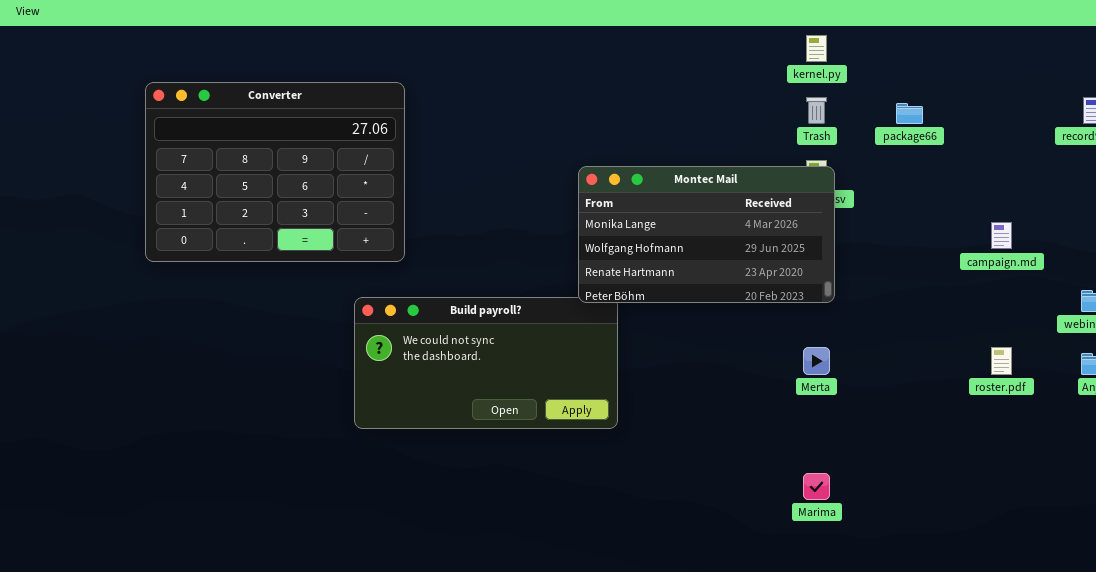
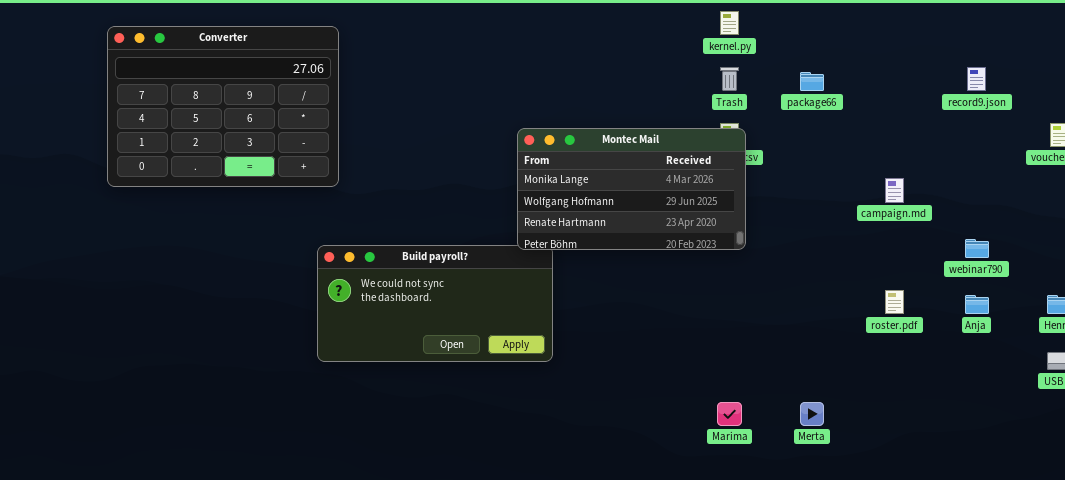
Converter: [145,82,405,262] -> [107,26,339,187], moved
Merta: [803,347,830,375] -> [800,402,824,426], moved

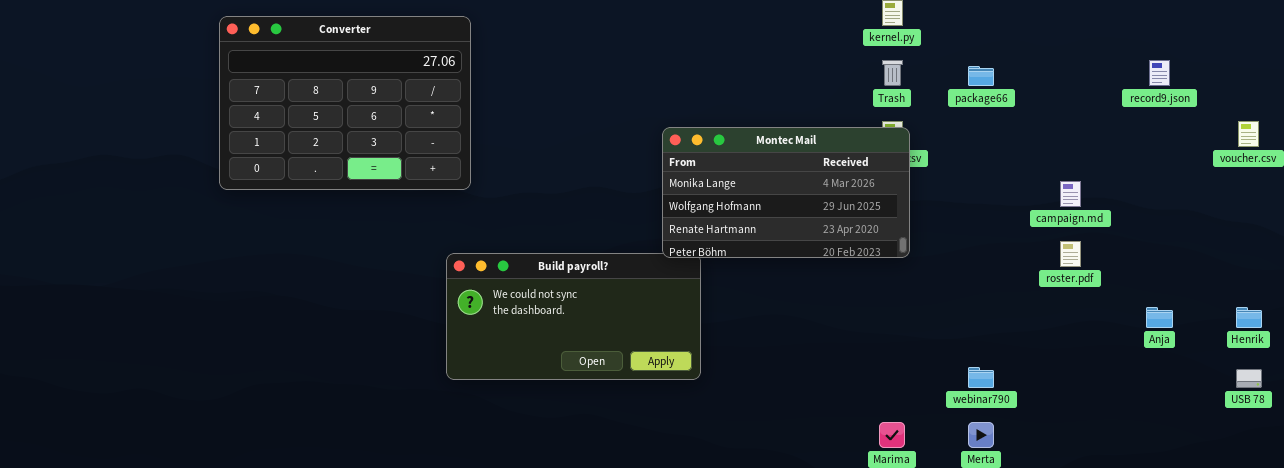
webinar790: [965,239,989,258] -> [968,367,994,388], moved
roster.pdf: [885,290,904,314] -> [1060,241,1081,267], moved

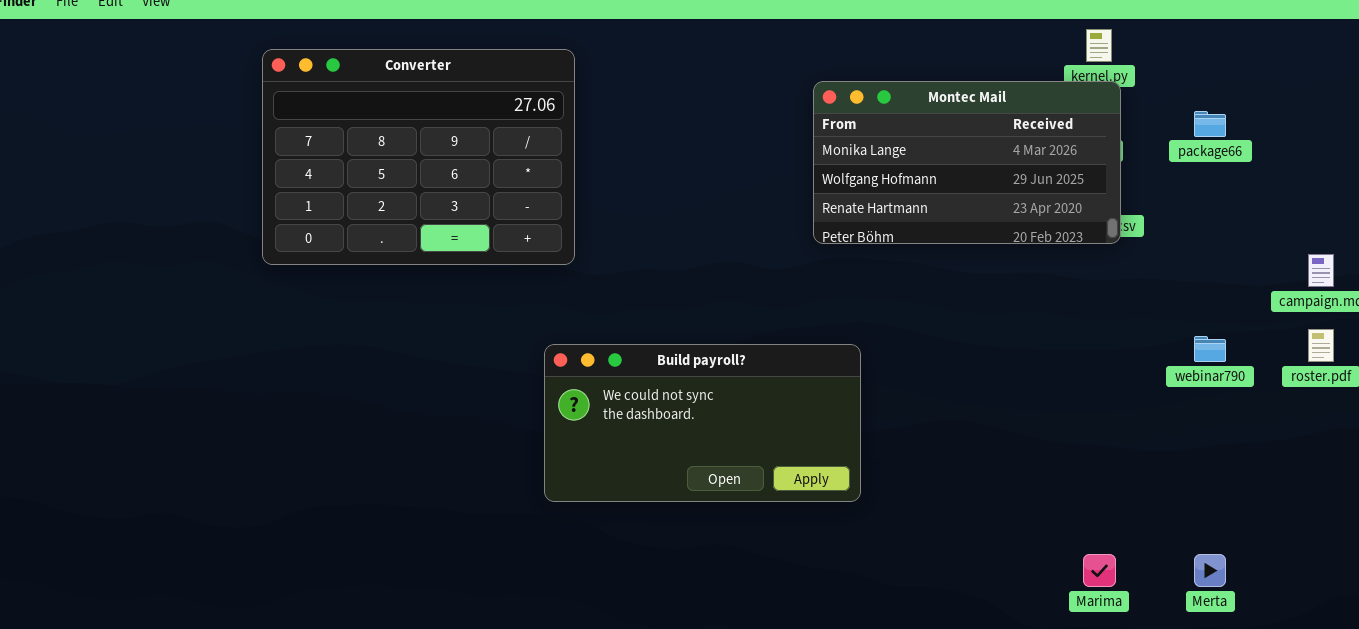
Montec Mail: [662,127,910,258] -> [813,81,1121,244], moved
webinar790: [968,367,994,388] -> [1194,336,1226,362], moved

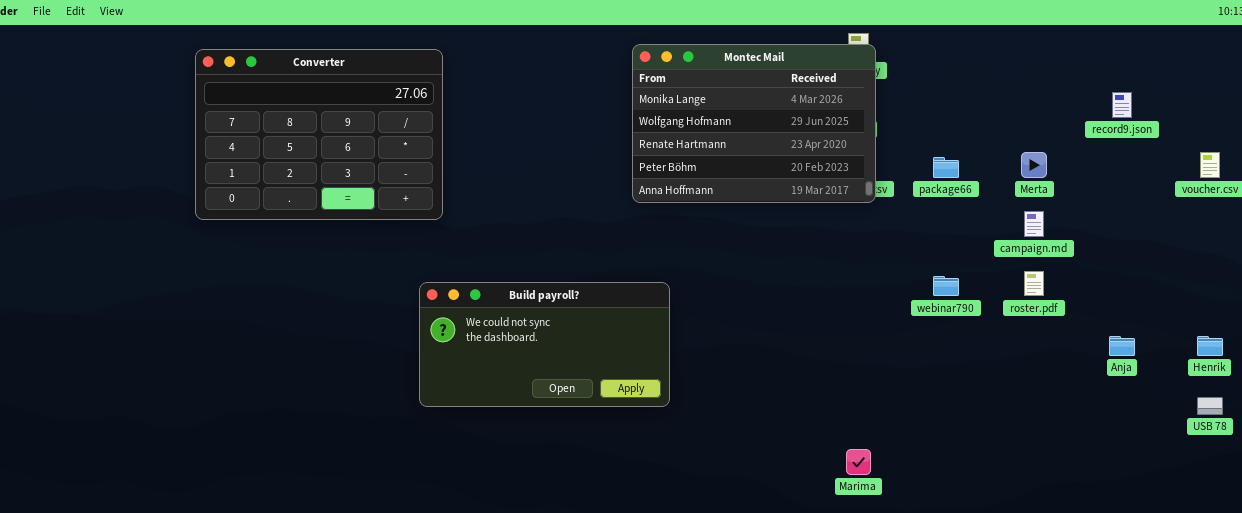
Montec Mail: [813,81,1121,244] -> [632,44,876,203], resized
package66: [1194,111,1226,137] -> [933,157,959,178], moved
Merta: [1194,554,1226,587] -> [1021,152,1047,178], moved

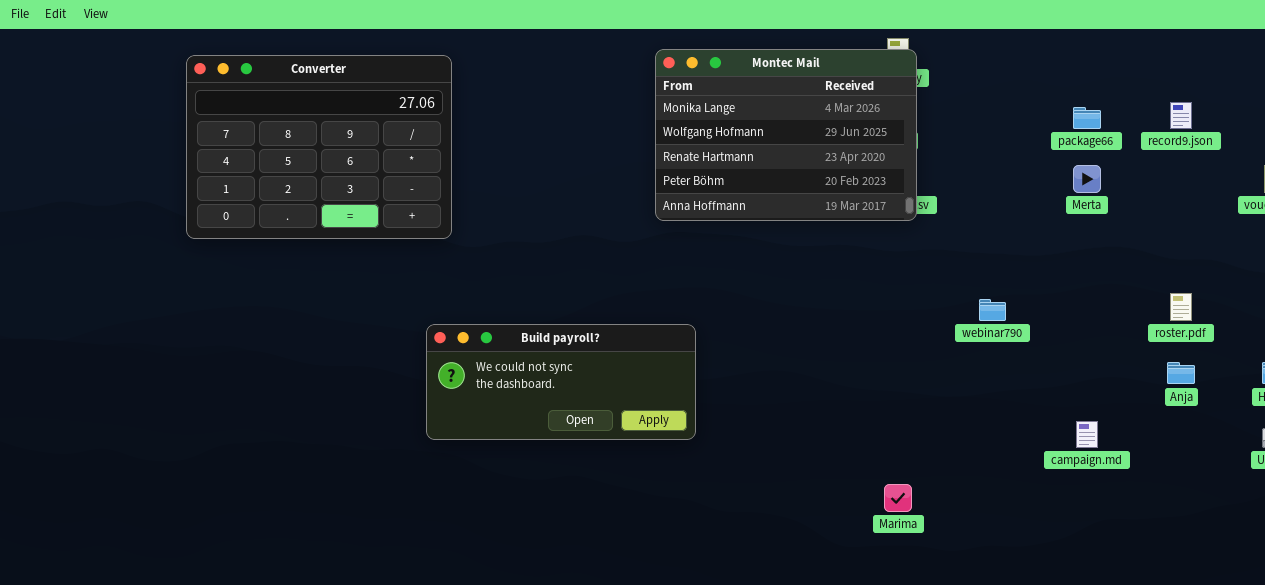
package66: [933,157,959,178] -> [1073,107,1101,129], moved
campaign.md: [1024,211,1044,237] -> [1076,421,1098,448], moved
roster.pdf: [1024,271,1044,296] -> [1170,293,1192,321], moved
Build payroll?: [419,282,670,407] -> [426,324,696,440], resized

